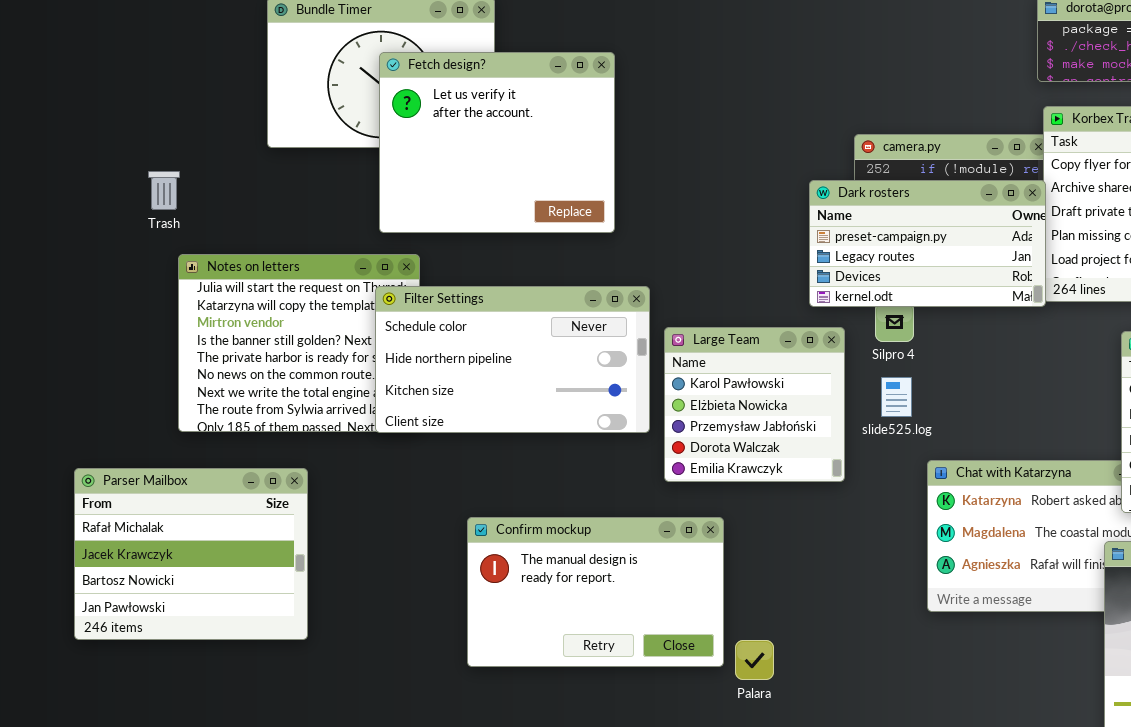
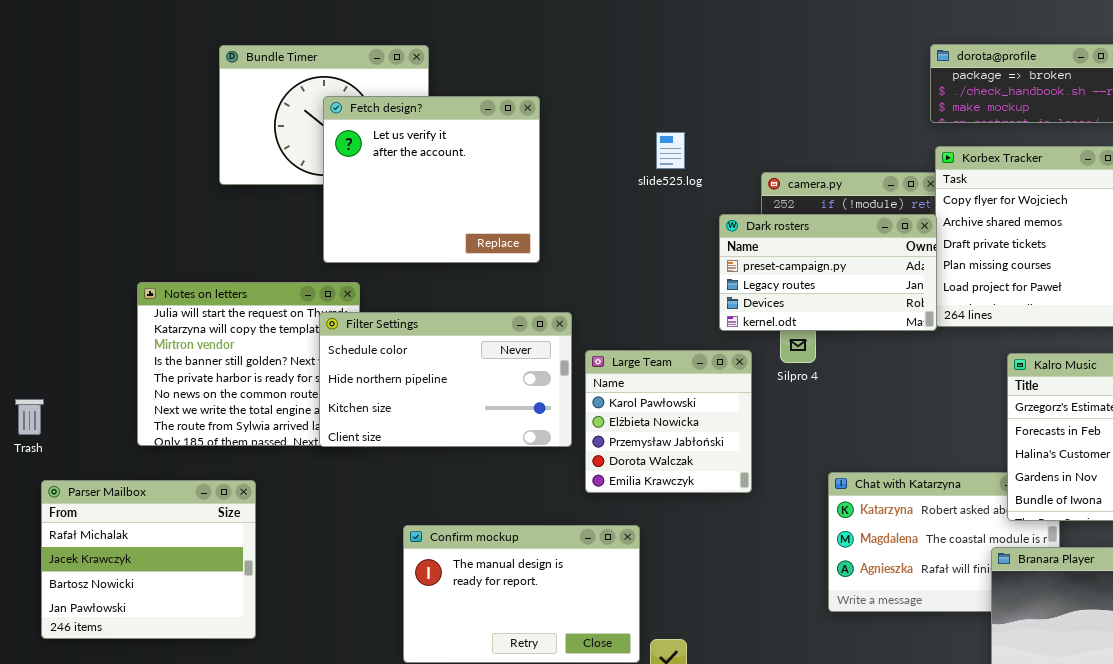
Trash: [148,171,180,210] -> [15,399,44,435], moved
slide525.log: [881,377,912,417] -> [656,132,685,169], moved

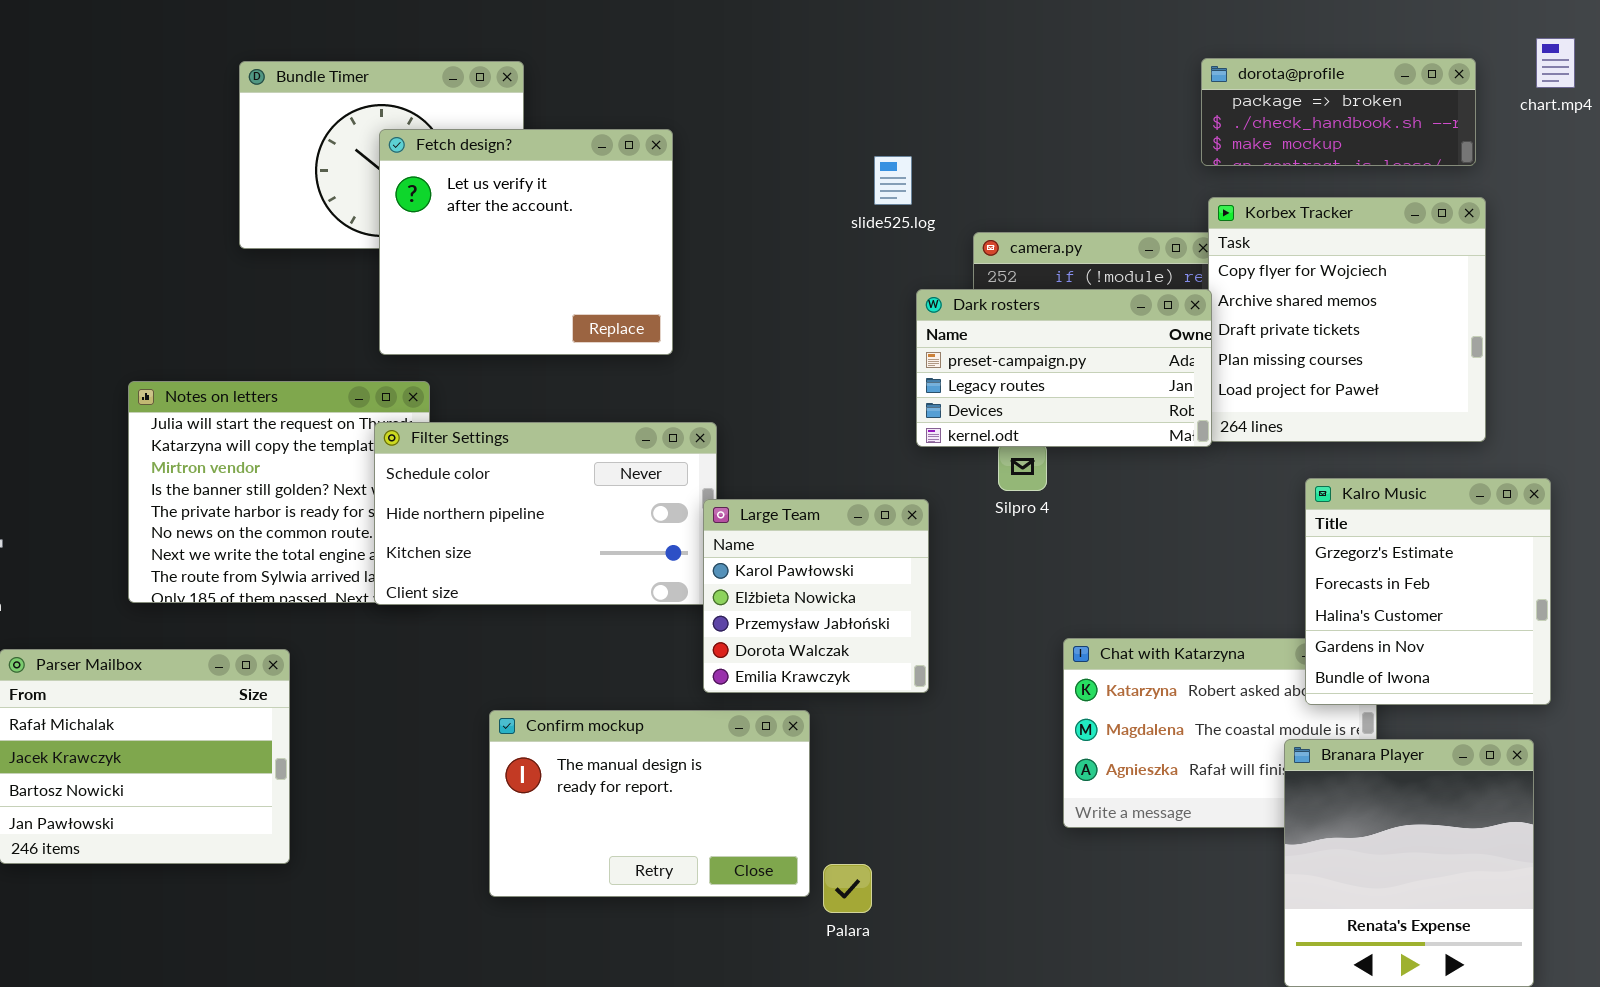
slide525.log: [656,132,685,169] -> [874,156,912,205], moved
Large Team: [585,350,752,493] -> [703,499,929,693], moved

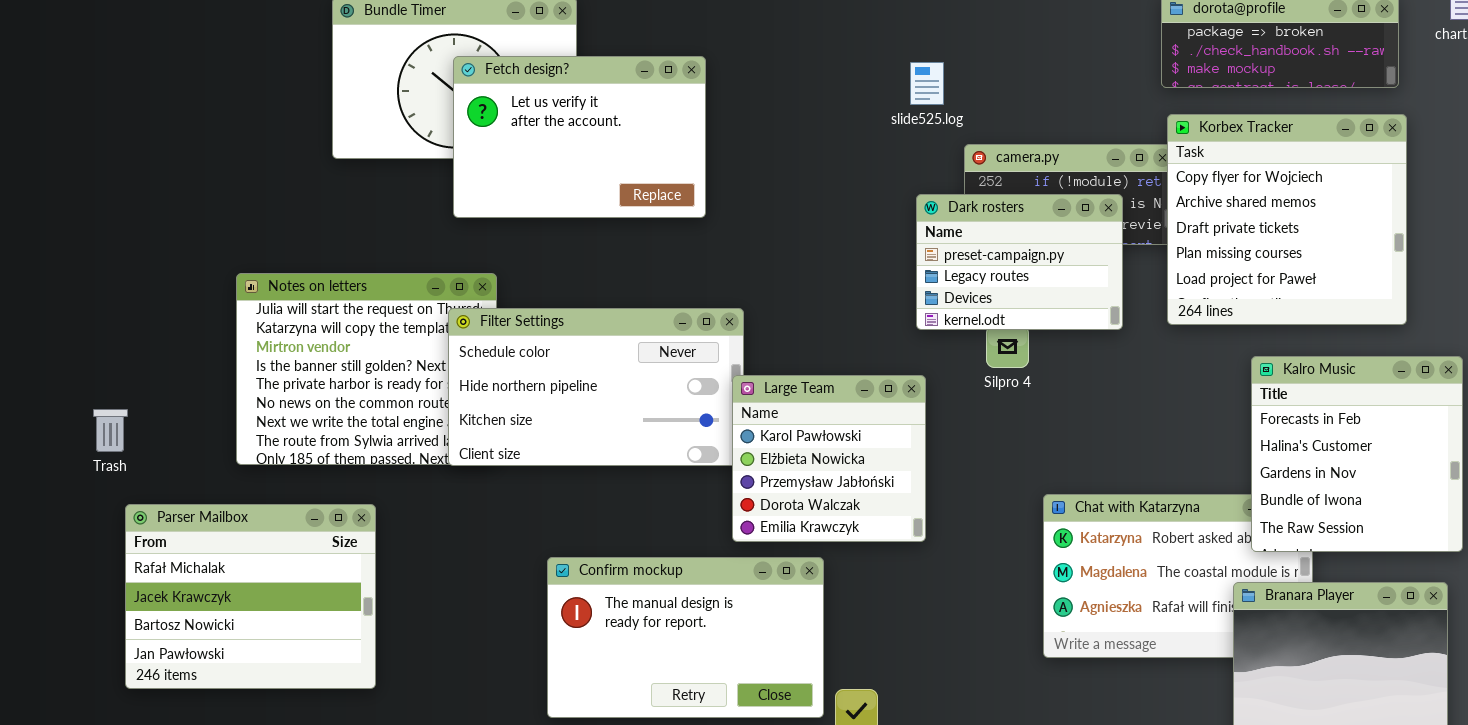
Fetch design?: [379,129,673,355] -> [453,56,706,218], resized
slide525.log: [874,156,912,205] -> [910,62,944,105], moved
Dark rosters: [916,289,1212,447] -> [916,194,1123,330], resized
Kalro Music: [1305,478,1551,705] -> [1251,356,1463,552], scrolled down 1 row

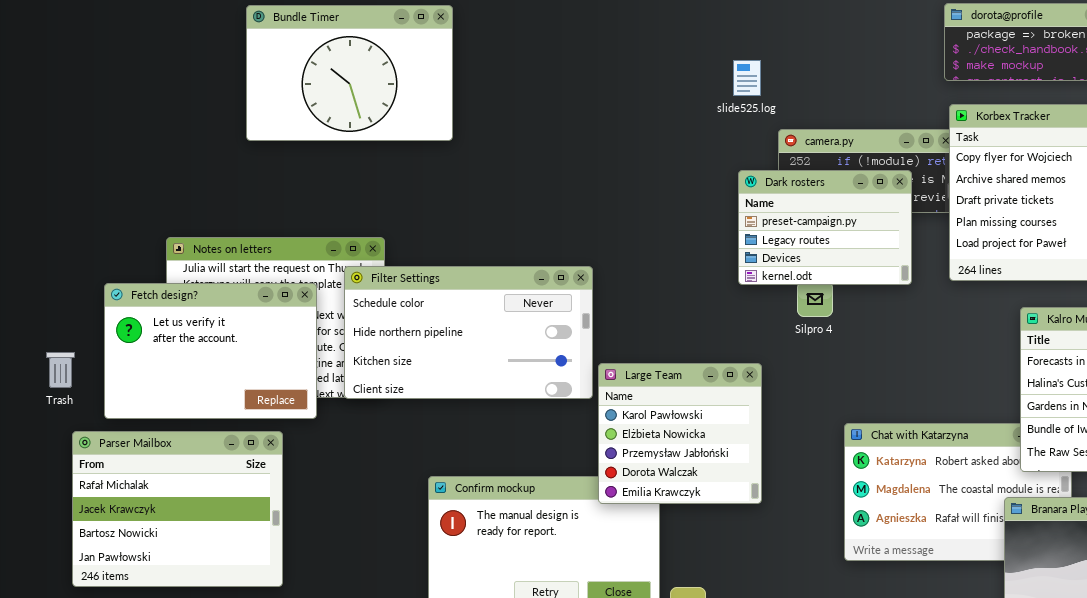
Fetch design?: [453,56,706,218] -> [104,283,317,419], moved
Large Team: [732,375,926,542] -> [598,363,762,504], moved

